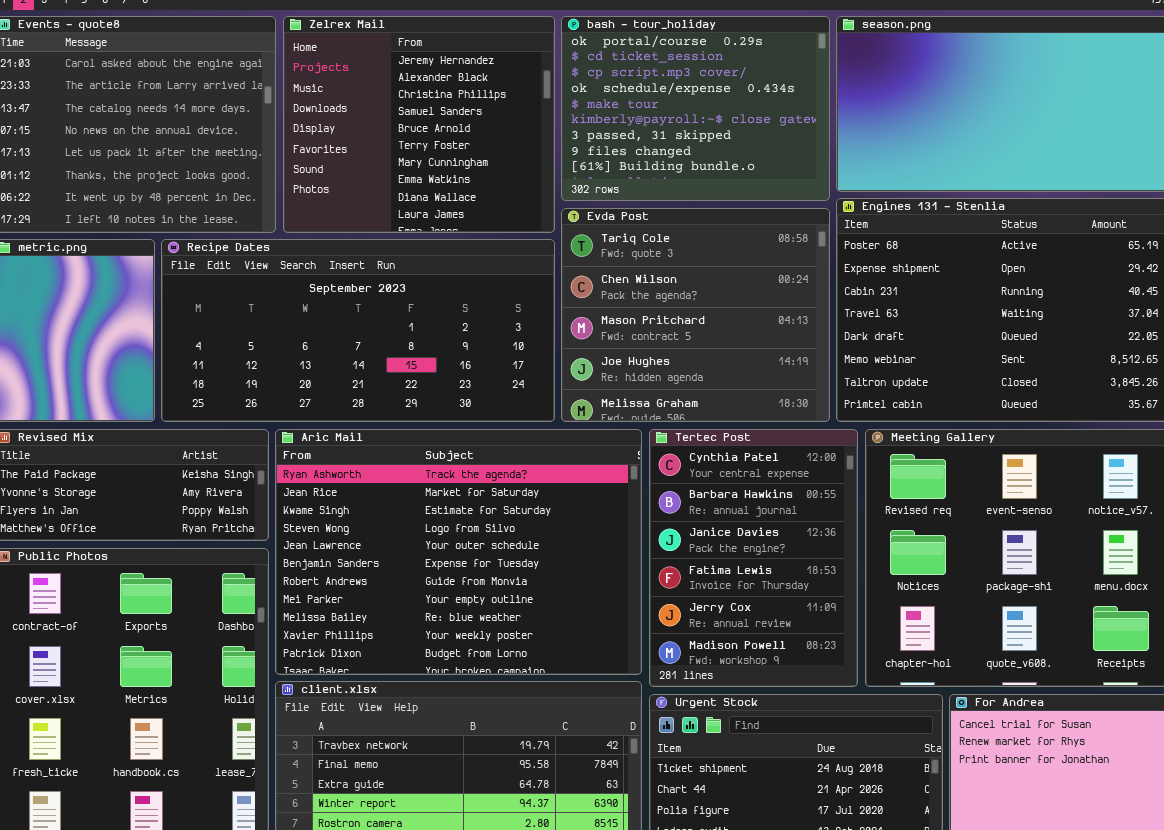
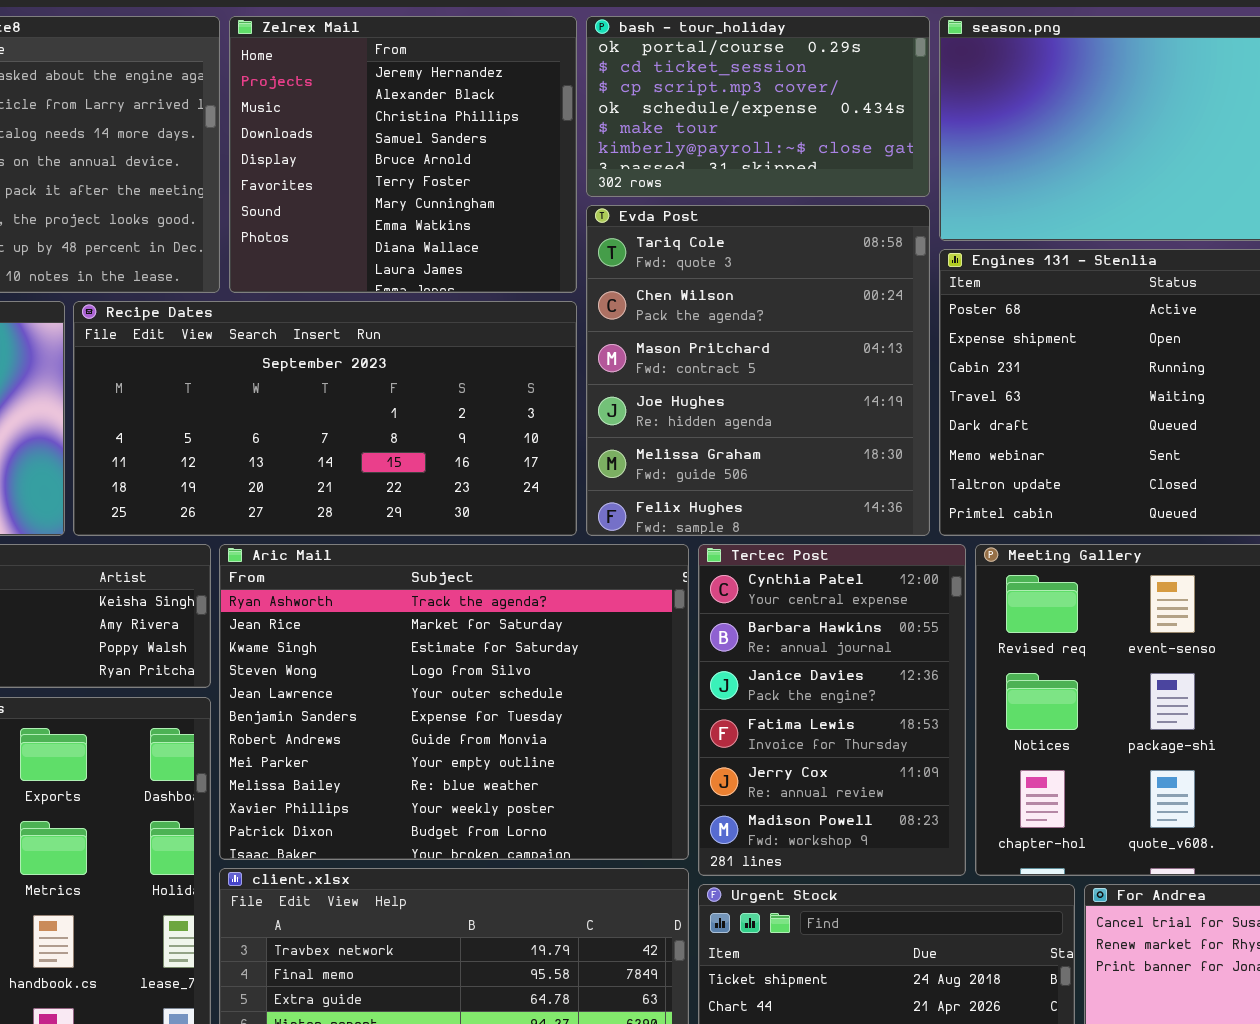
bash - tour_holiday: [561,16,830,201] -> [586,16,930,197], resized
Evda Post: [561,208,830,422] -> [586,205,930,536], resized

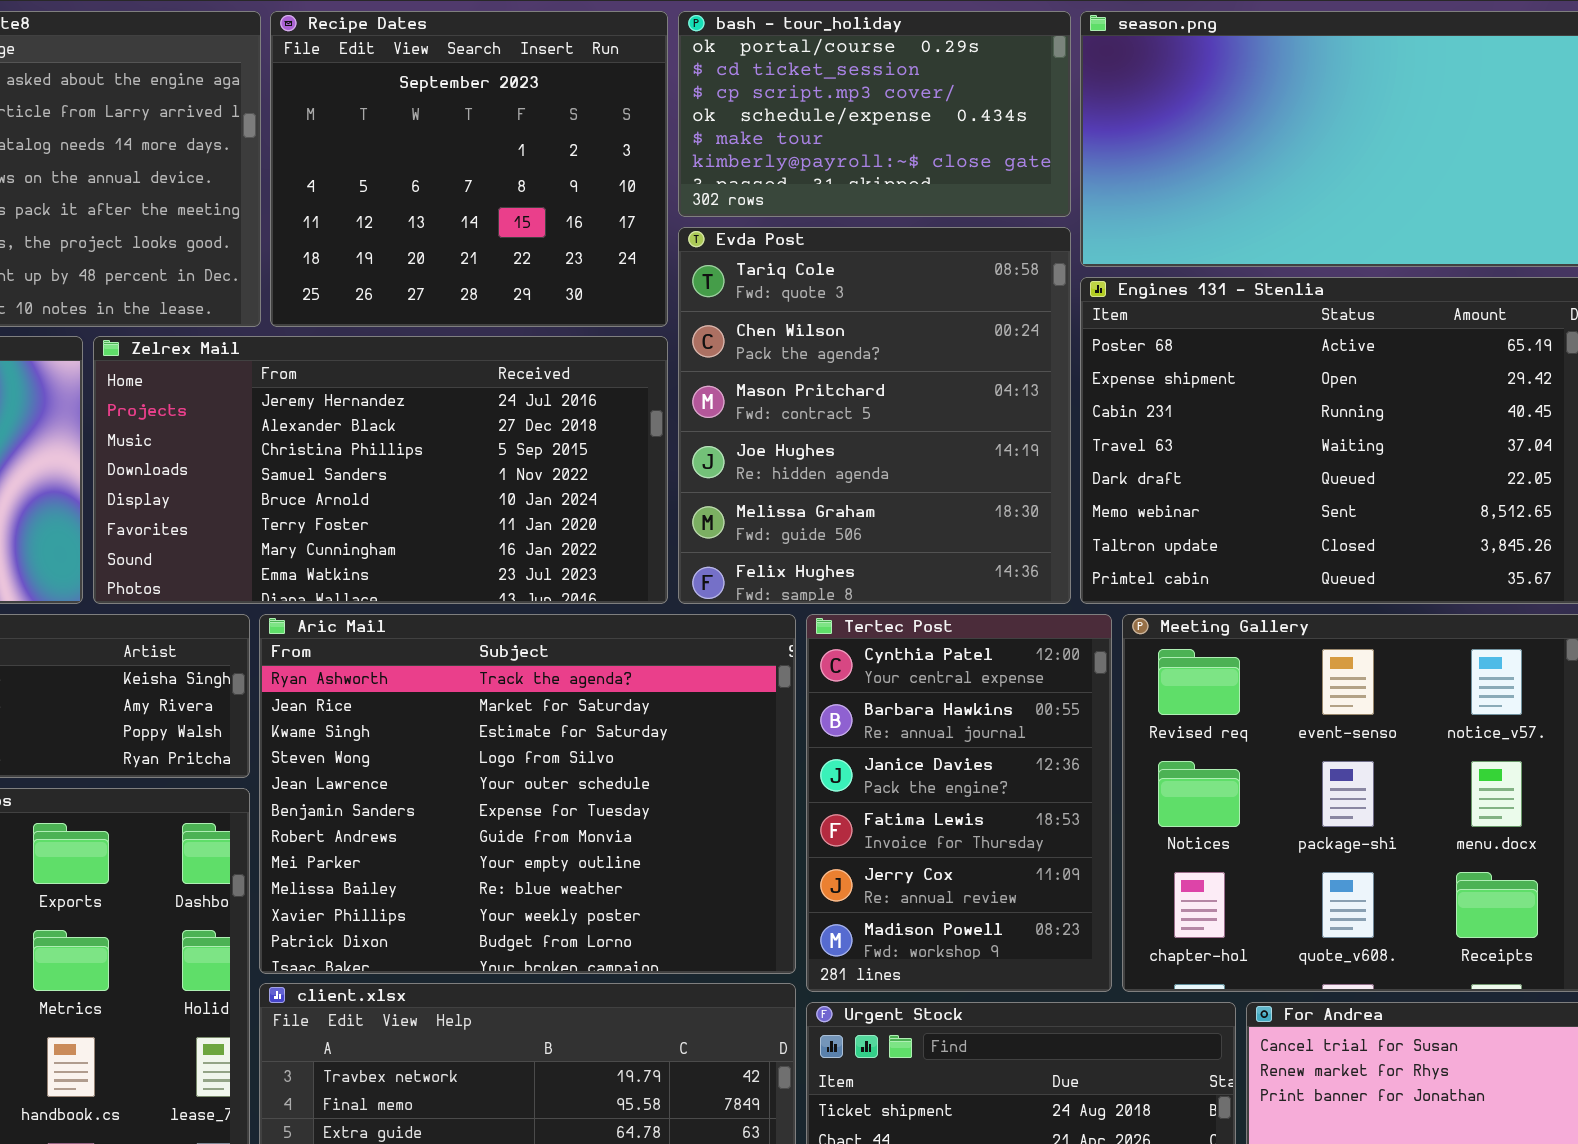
Zelrex Mail: [229,16,577,293] -> [93,336,668,604], moved, resized
Recipe Dates: [73,301,577,536] -> [270,11,668,327], moved, resized

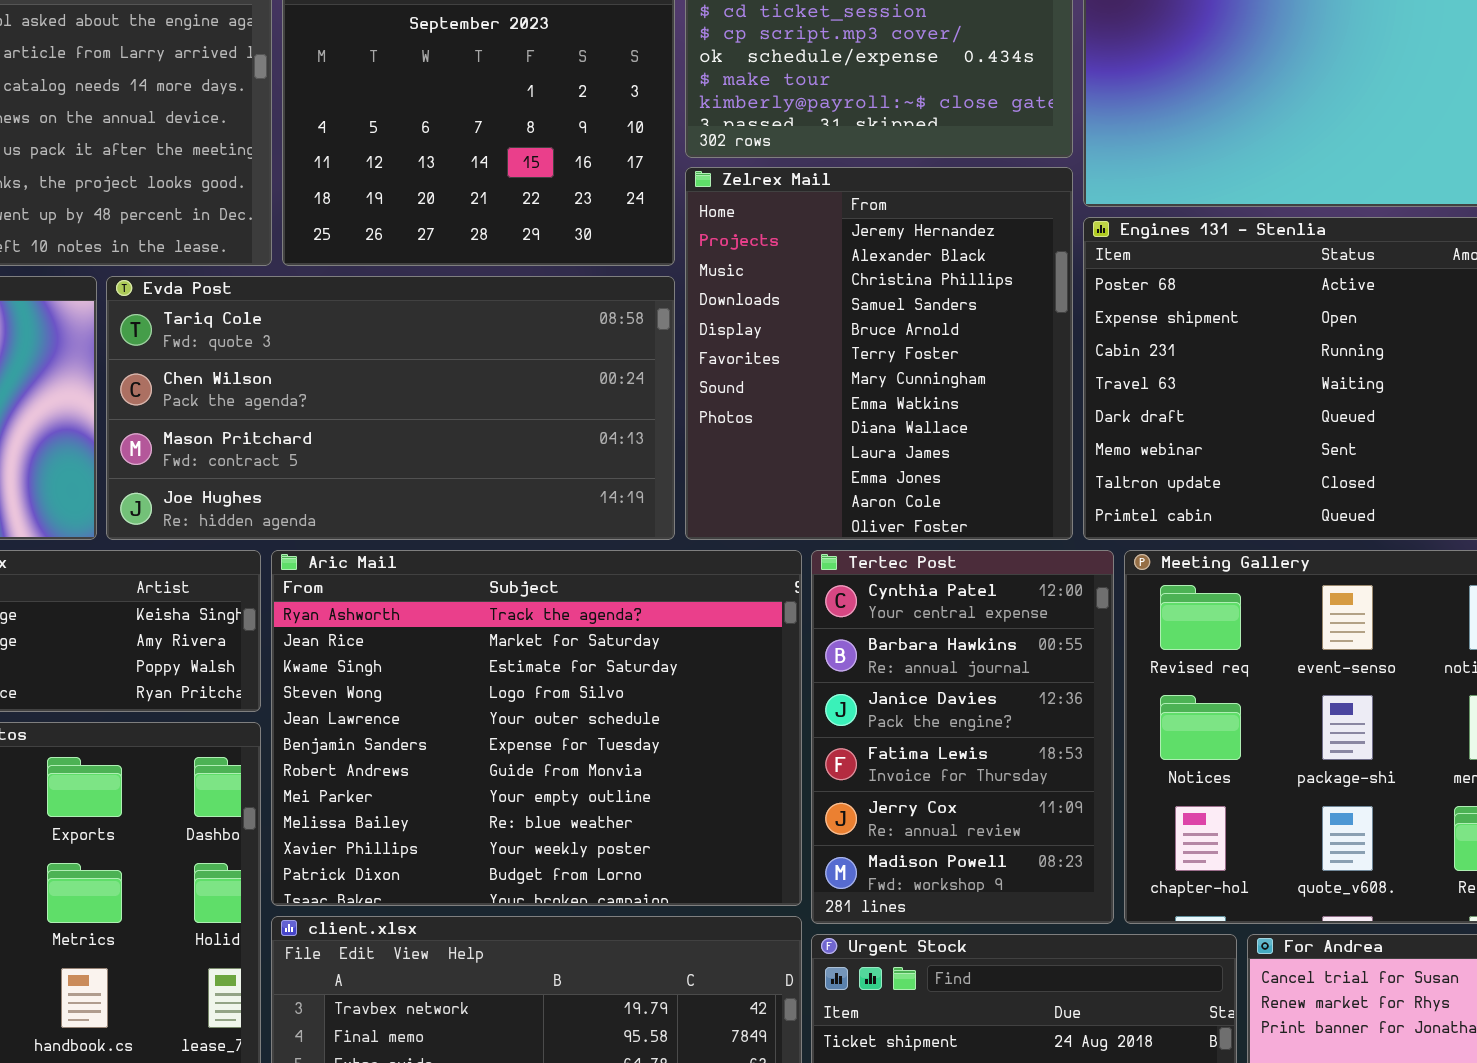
Evda Post: [678,227,1071,604] -> [106,276,675,540], moved, resized
Zelrex Mail: [93,336,668,604] -> [685,167,1073,540], moved, resized

